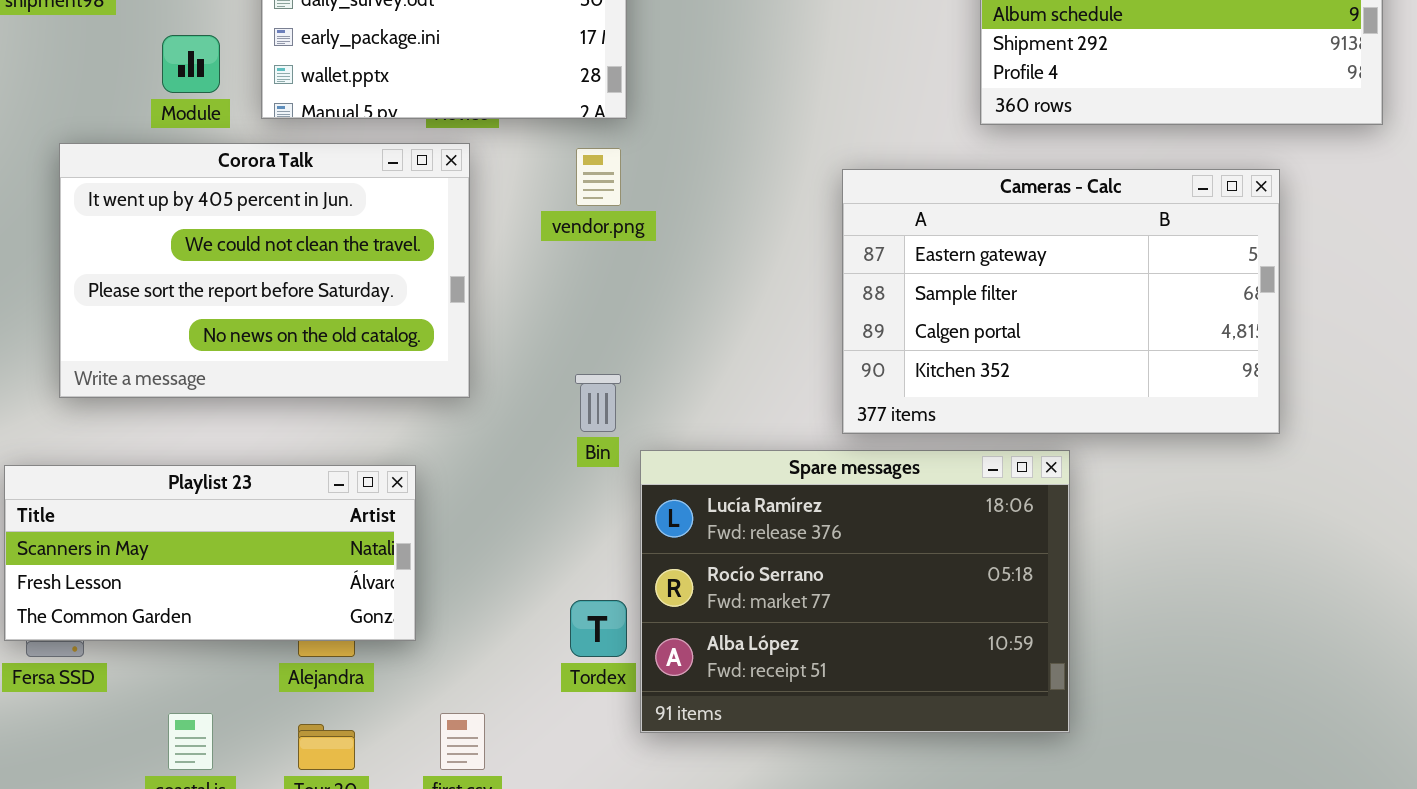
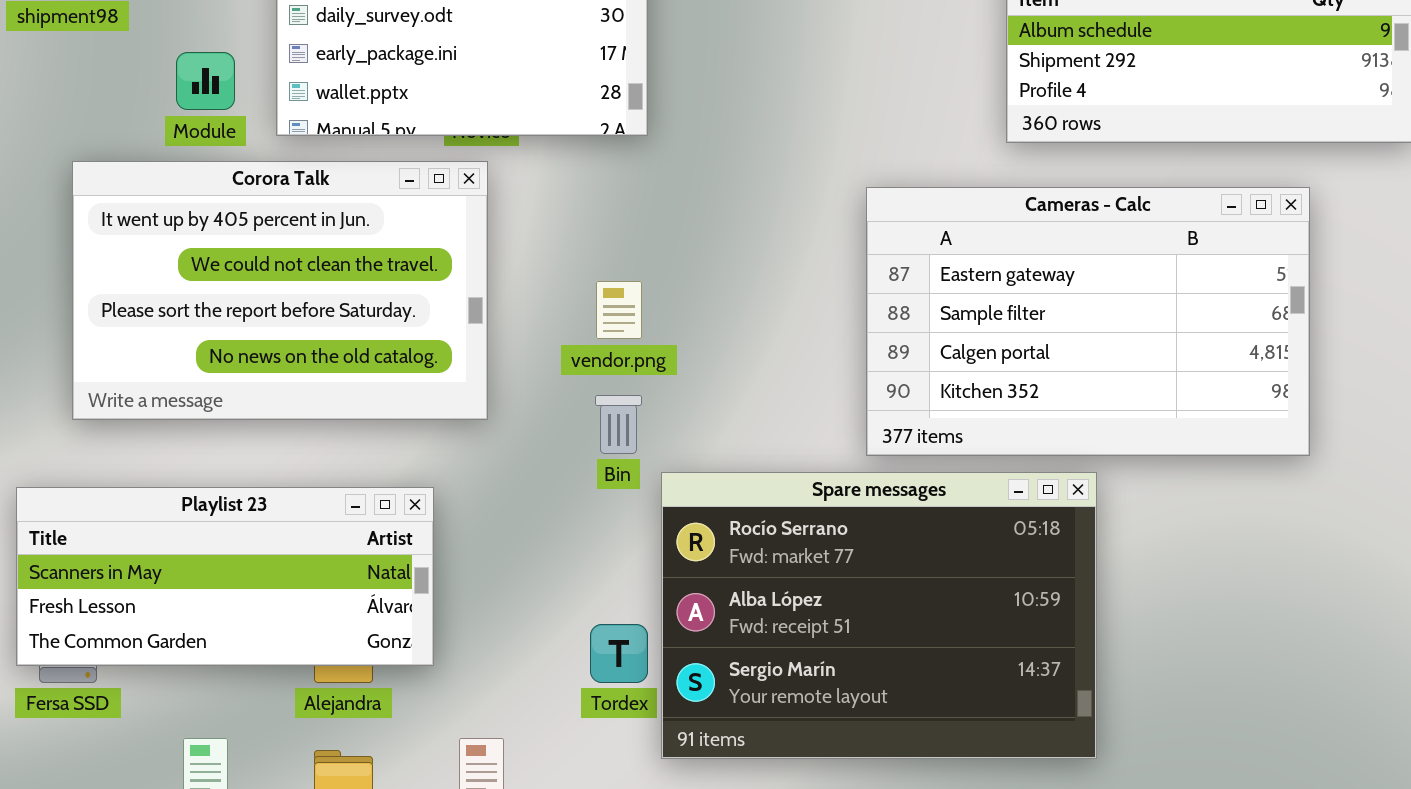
vendor.png: [576,148,621,206] -> [596,281,642,339], moved
Spare messages: [640,450,1070,733] -> [661,472,1097,759], scrolled down 1 row

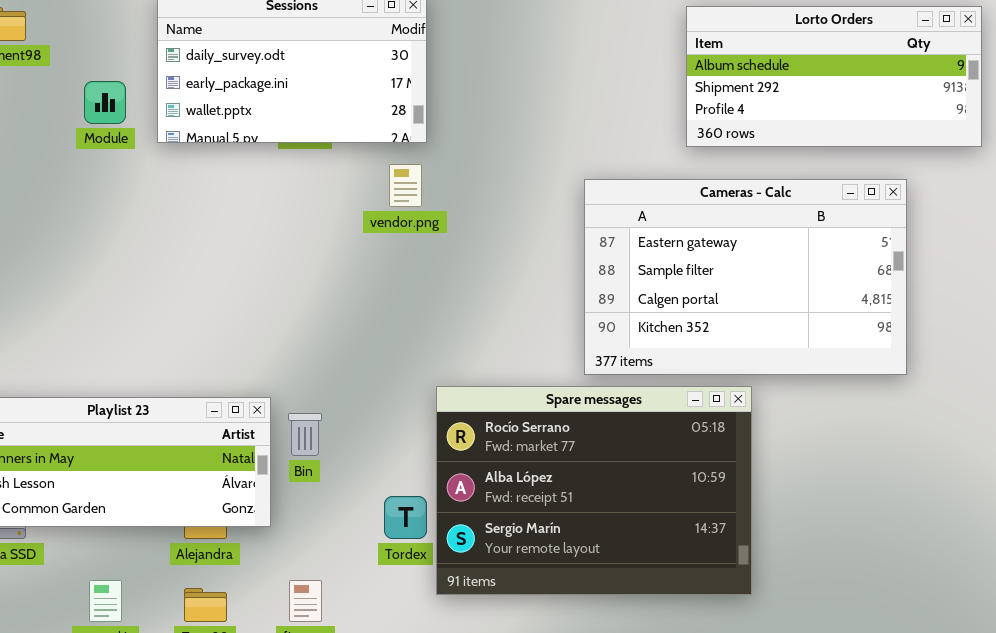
Corora Talk: [72,161,488,420] -> none, closed
vendor.png: [596,281,642,339] -> [389,164,422,207], moved
Bin: [595,395,642,454] -> [288,413,322,456], moved

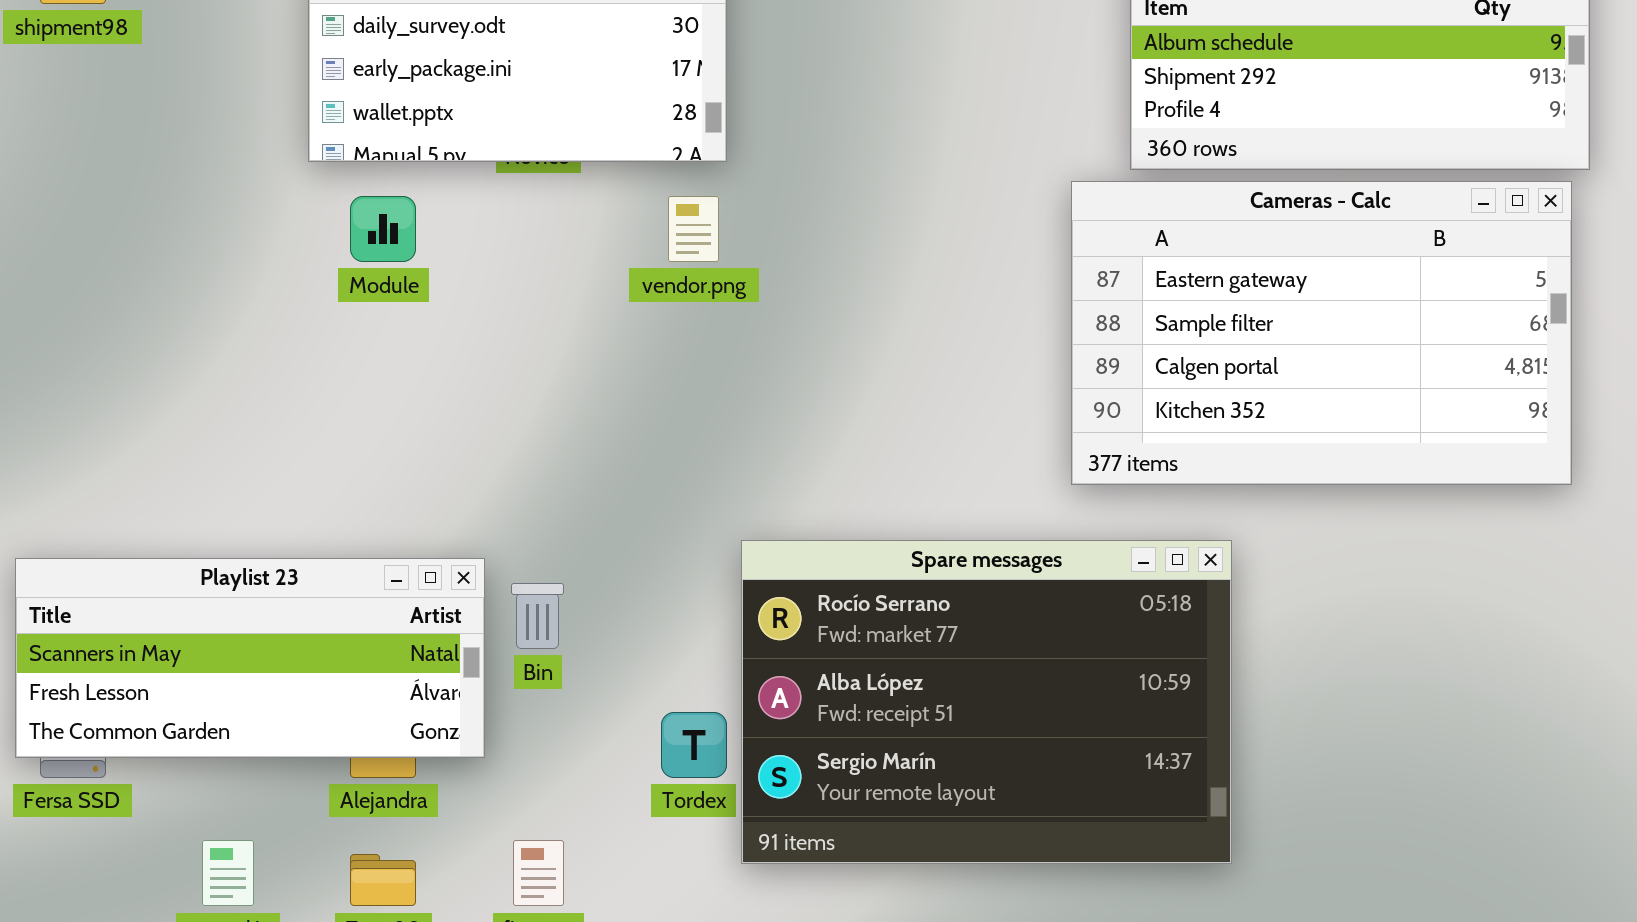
Module: [84,81,126,124] -> [350,196,416,262], moved
Cameras - Calc: [584,179,907,375] -> [1071,181,1572,485], moved

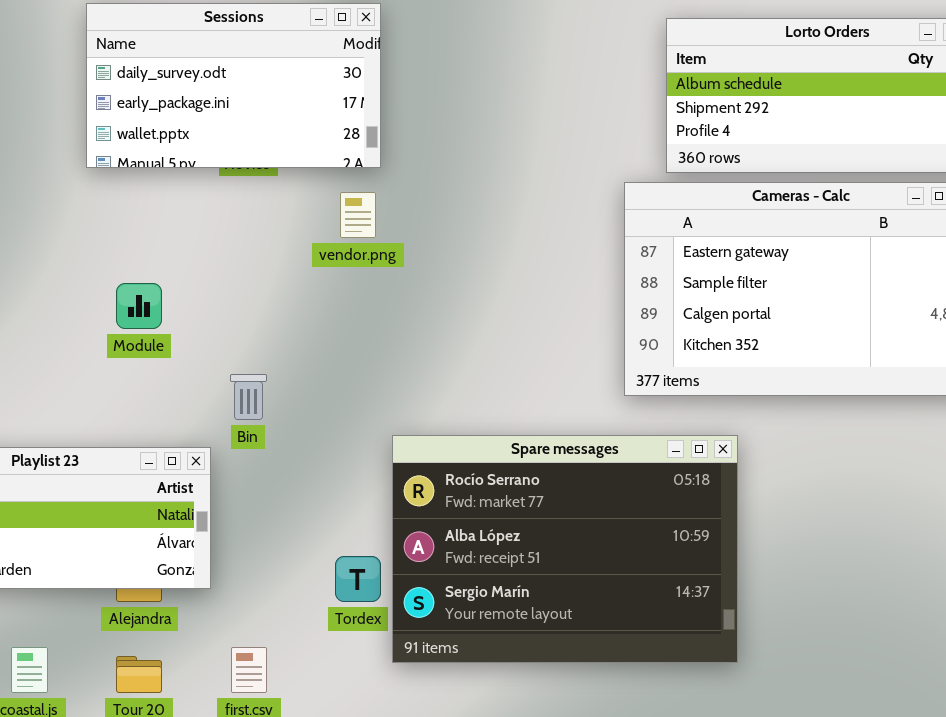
Module: [350,196,416,262] -> [116,283,162,329], moved
Bin: [511,583,564,649] -> [230,374,267,420], moved

